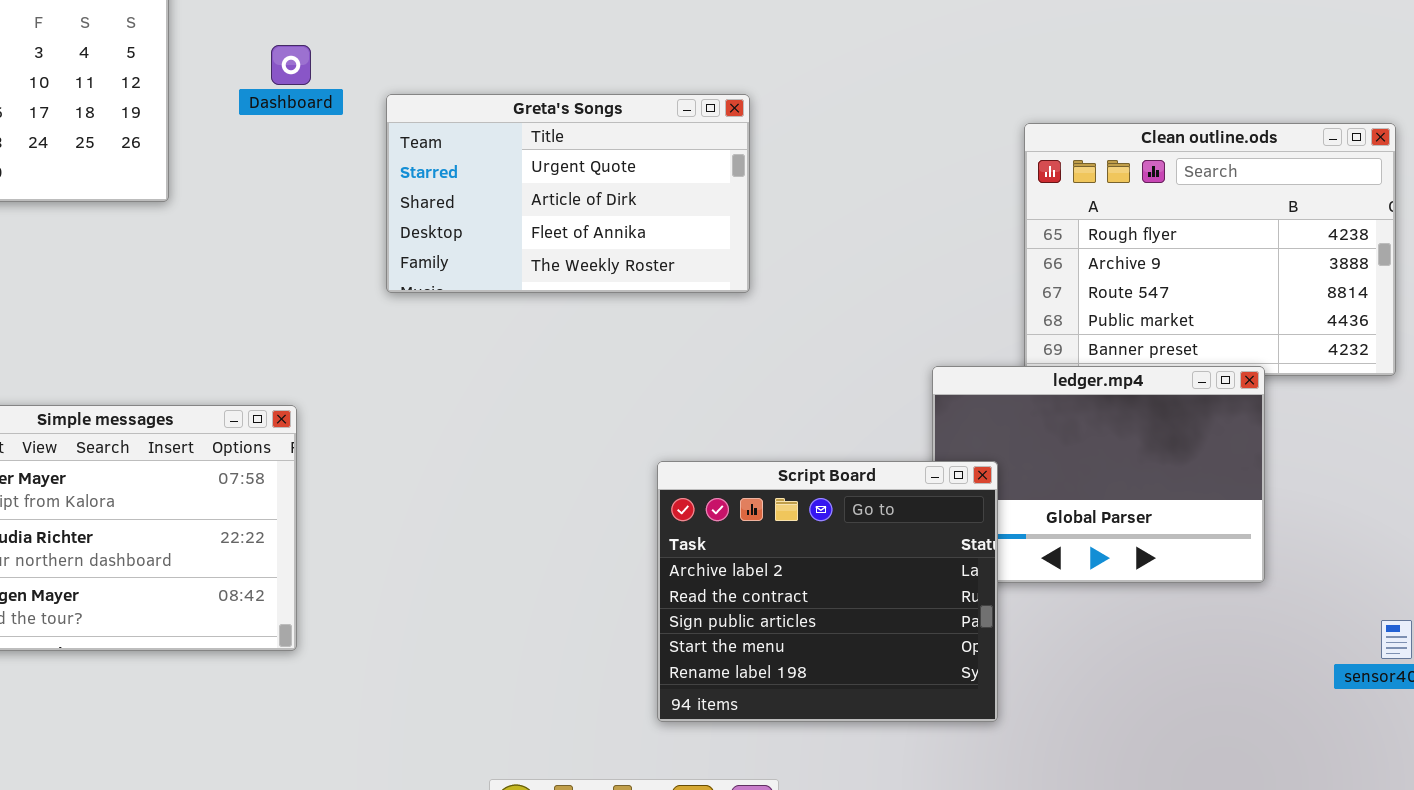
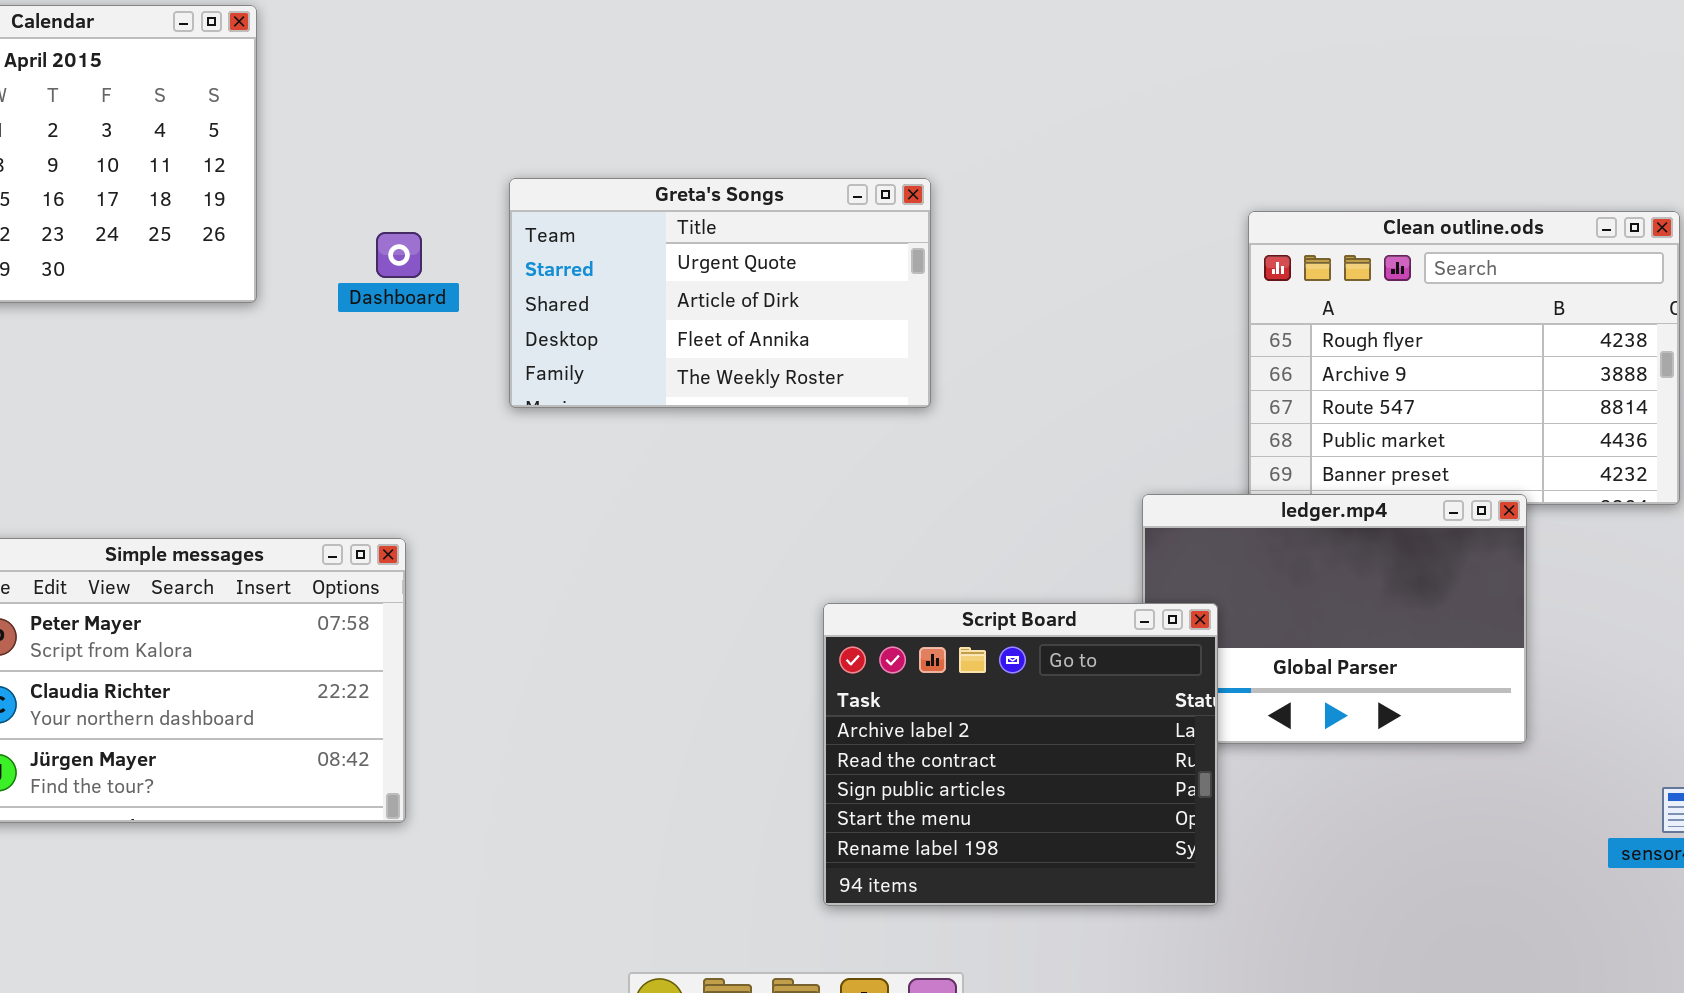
Dashboard: [271,45,311,85] -> [376,232,422,278], moved

